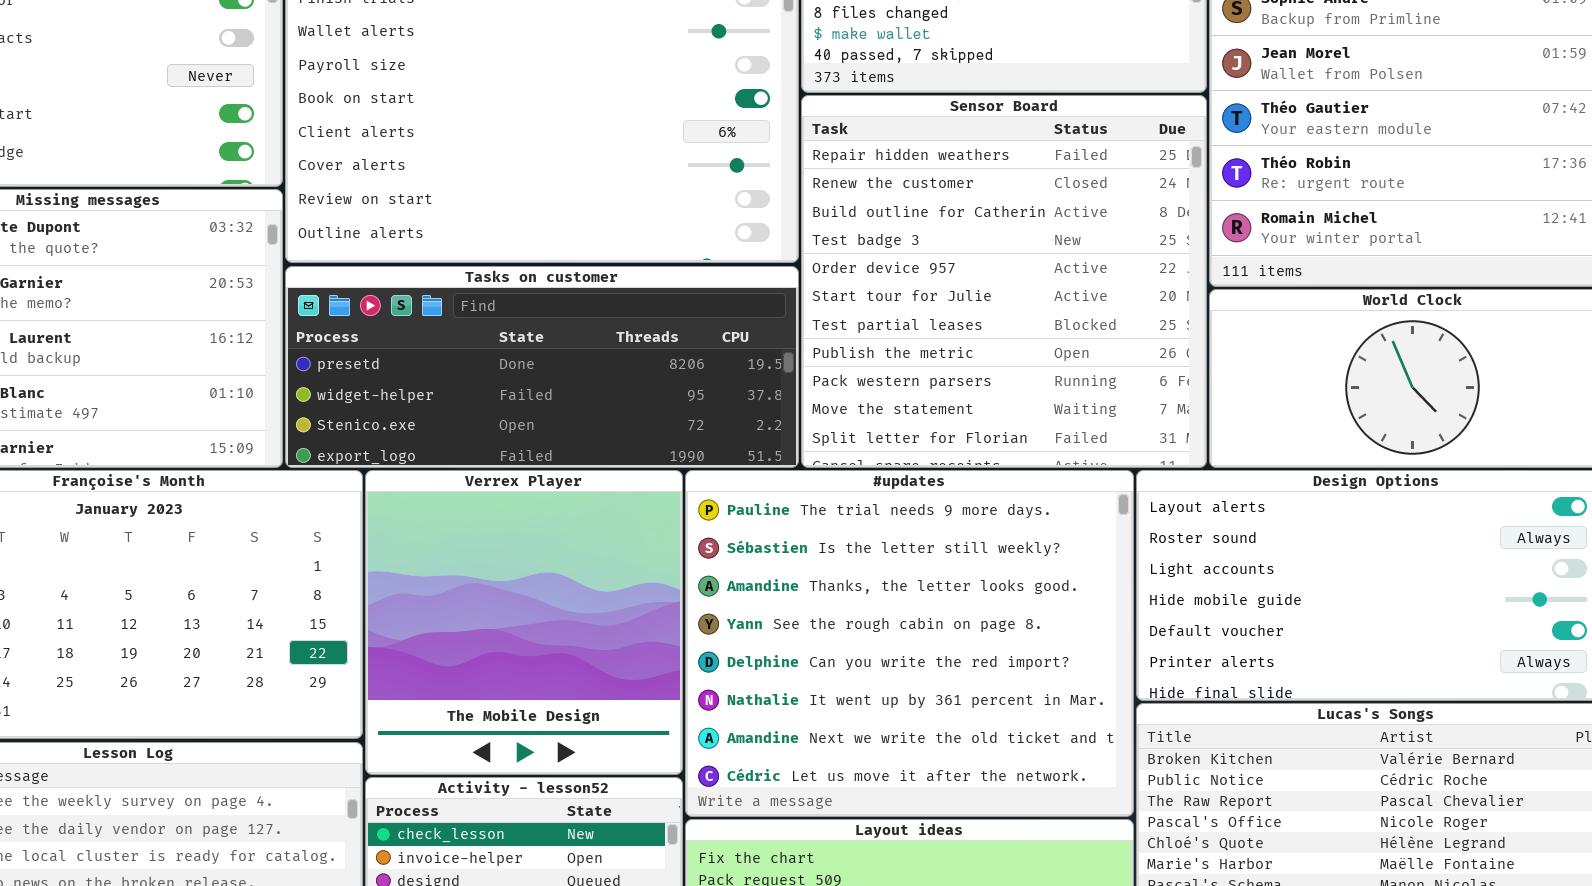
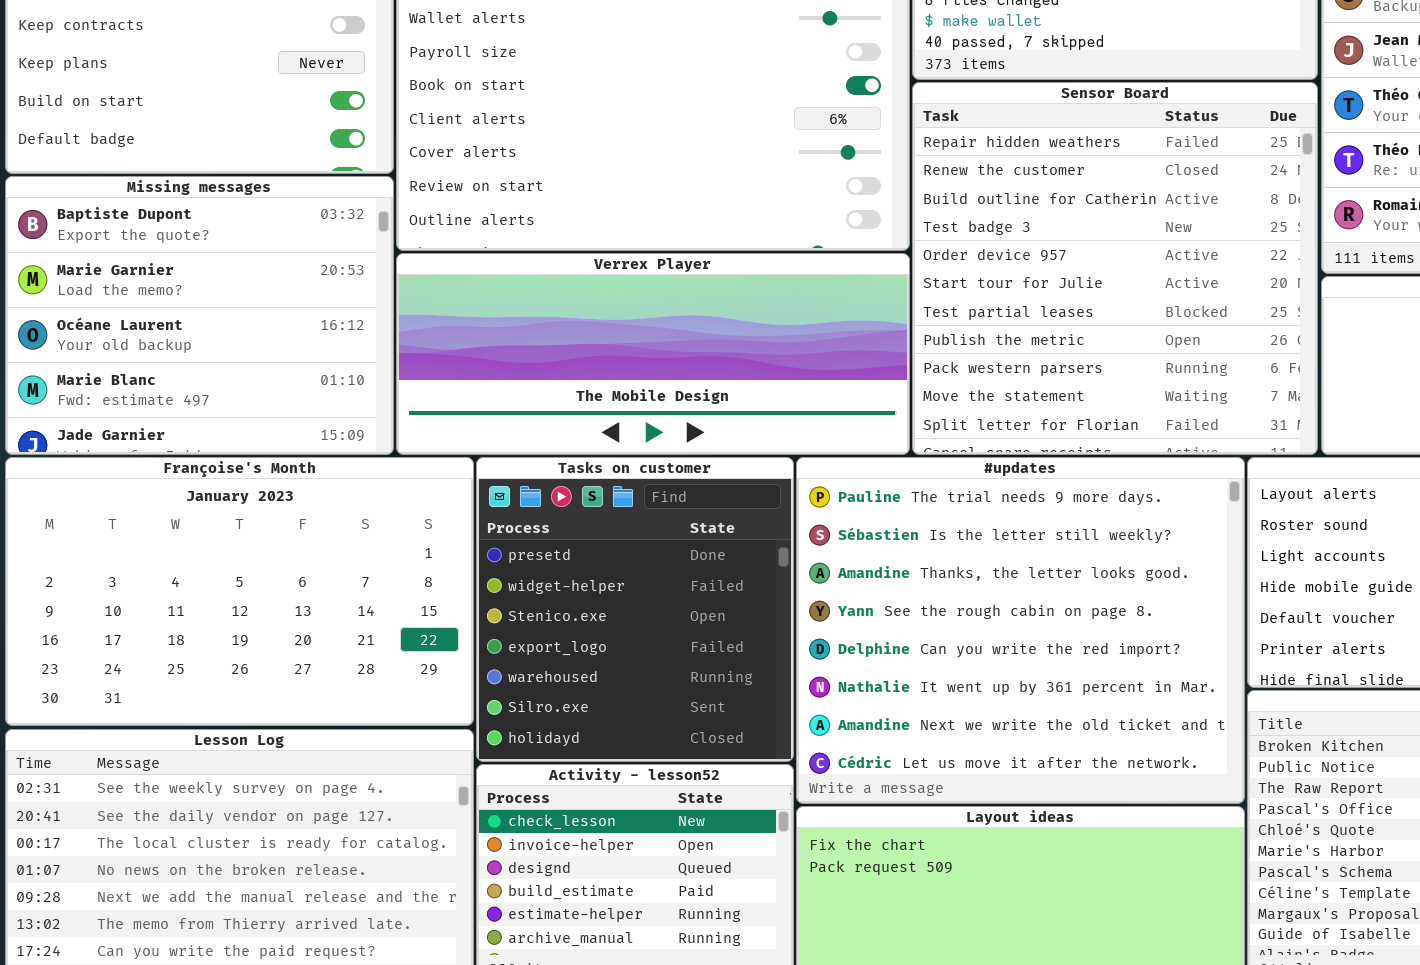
Tasks on customer: [285,266,799,468] -> [476,457,794,762], moved, resized
Verrex Player: [365,470,683,775] -> [396,253,910,455], moved, resized

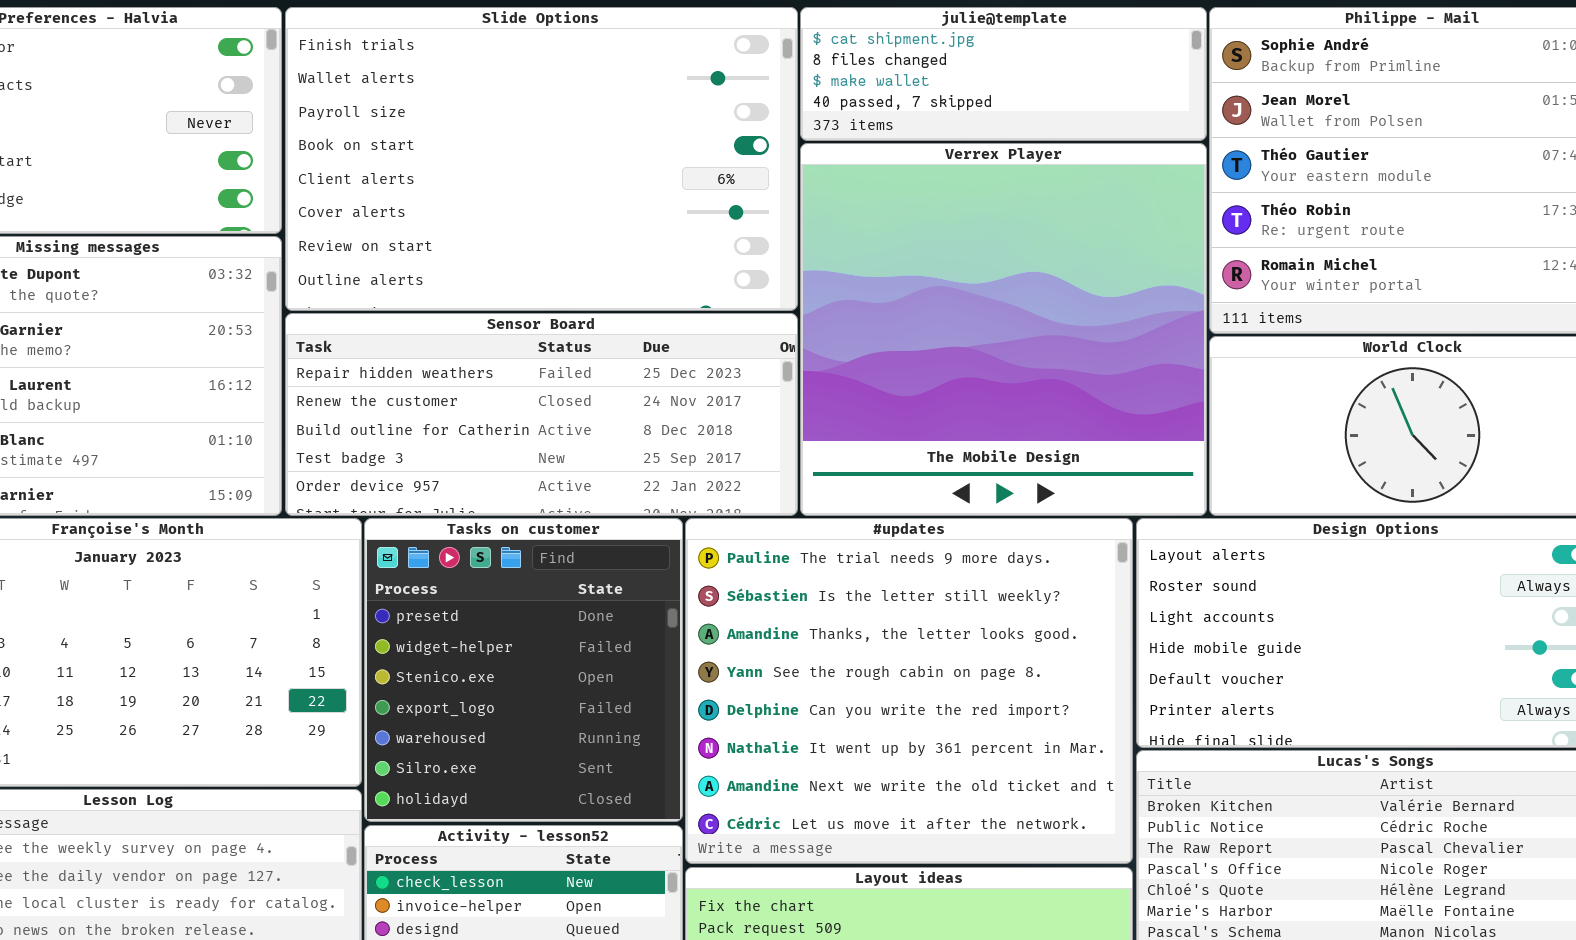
Sensor Board: [912,82,1318,455] -> [285,313,798,516], moved, resized
Verrex Player: [396,253,910,455] -> [800,143,1207,516], moved, resized

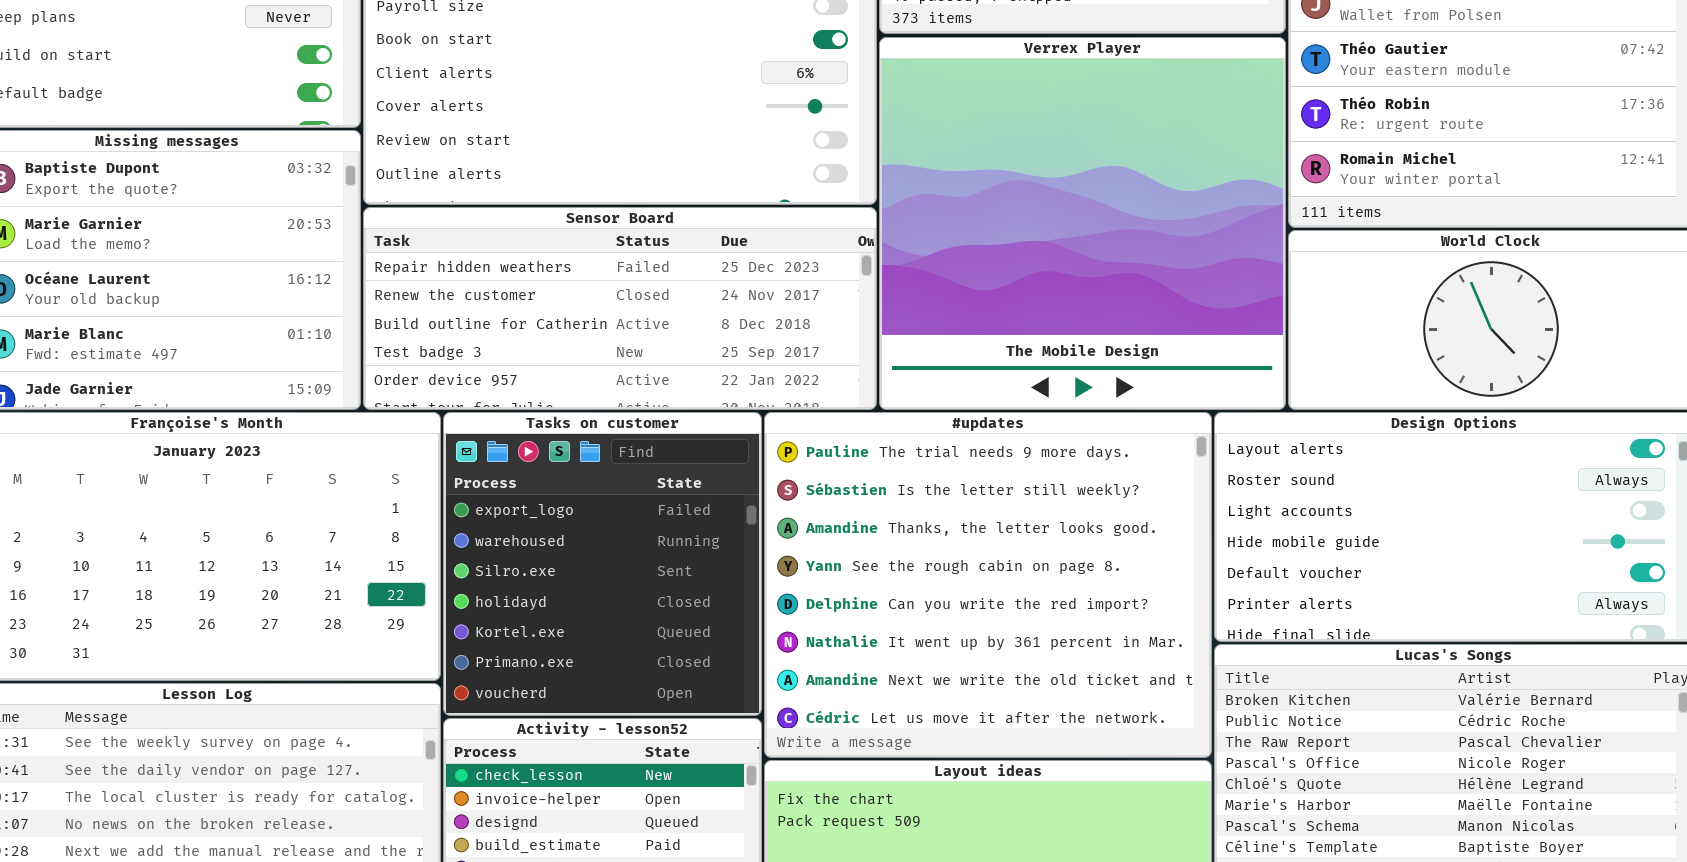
Tasks on customer: [364,518,683,822] -> [443,412,762,716], scrolled down 3 rows

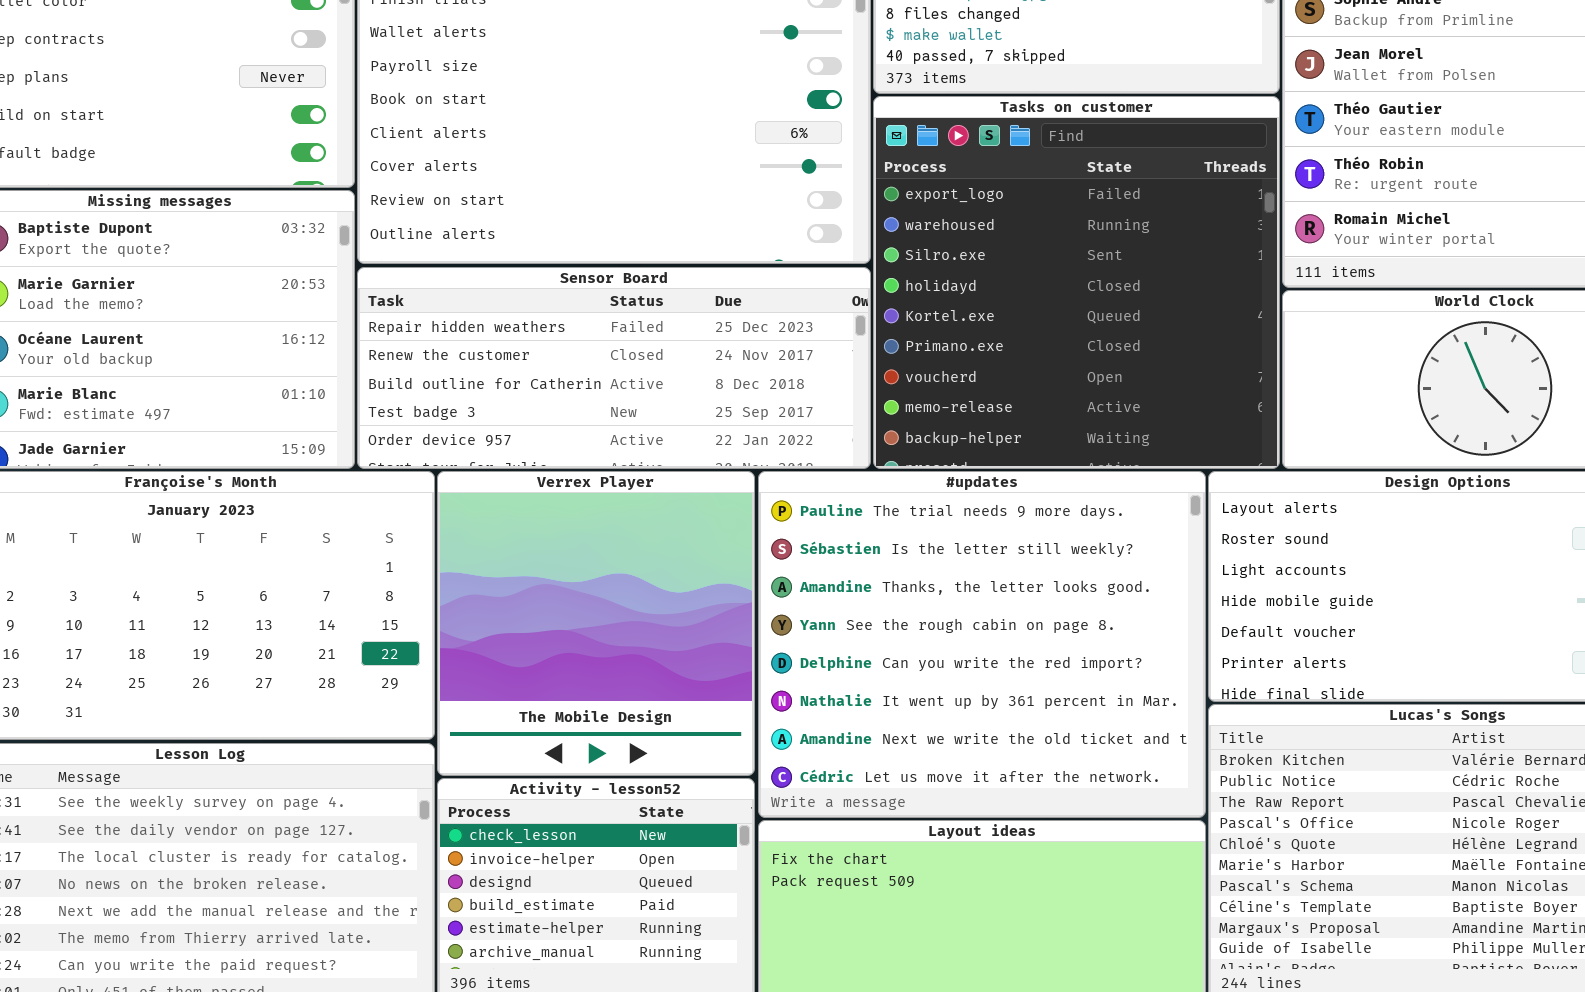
Verrex Player: [879,37,1286,410] -> [437,471,755,776], moved, resized
Tasks on customer: [443,412,762,716] -> [873,96,1280,469], moved, resized

